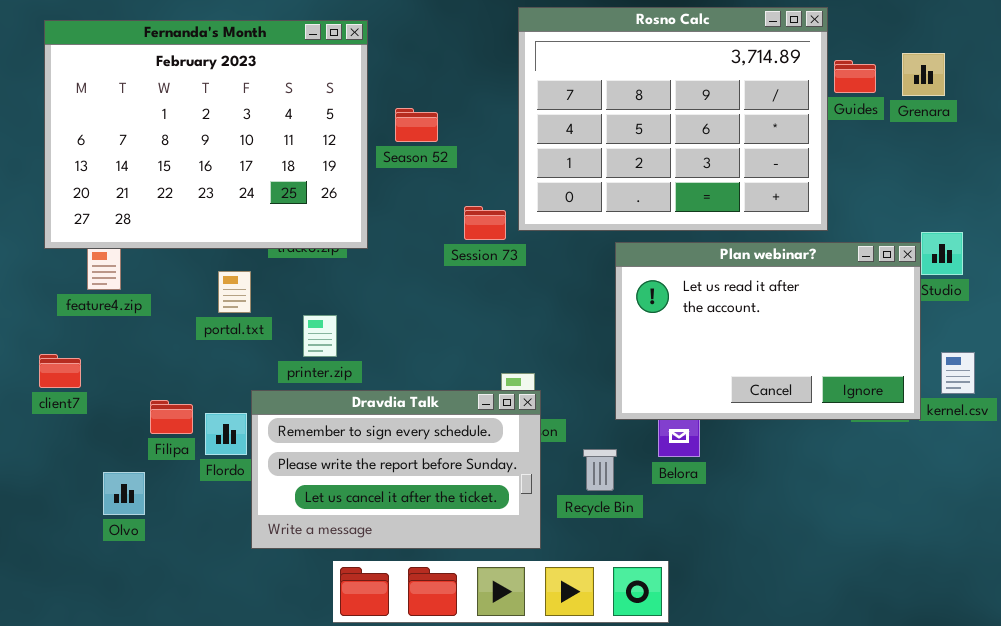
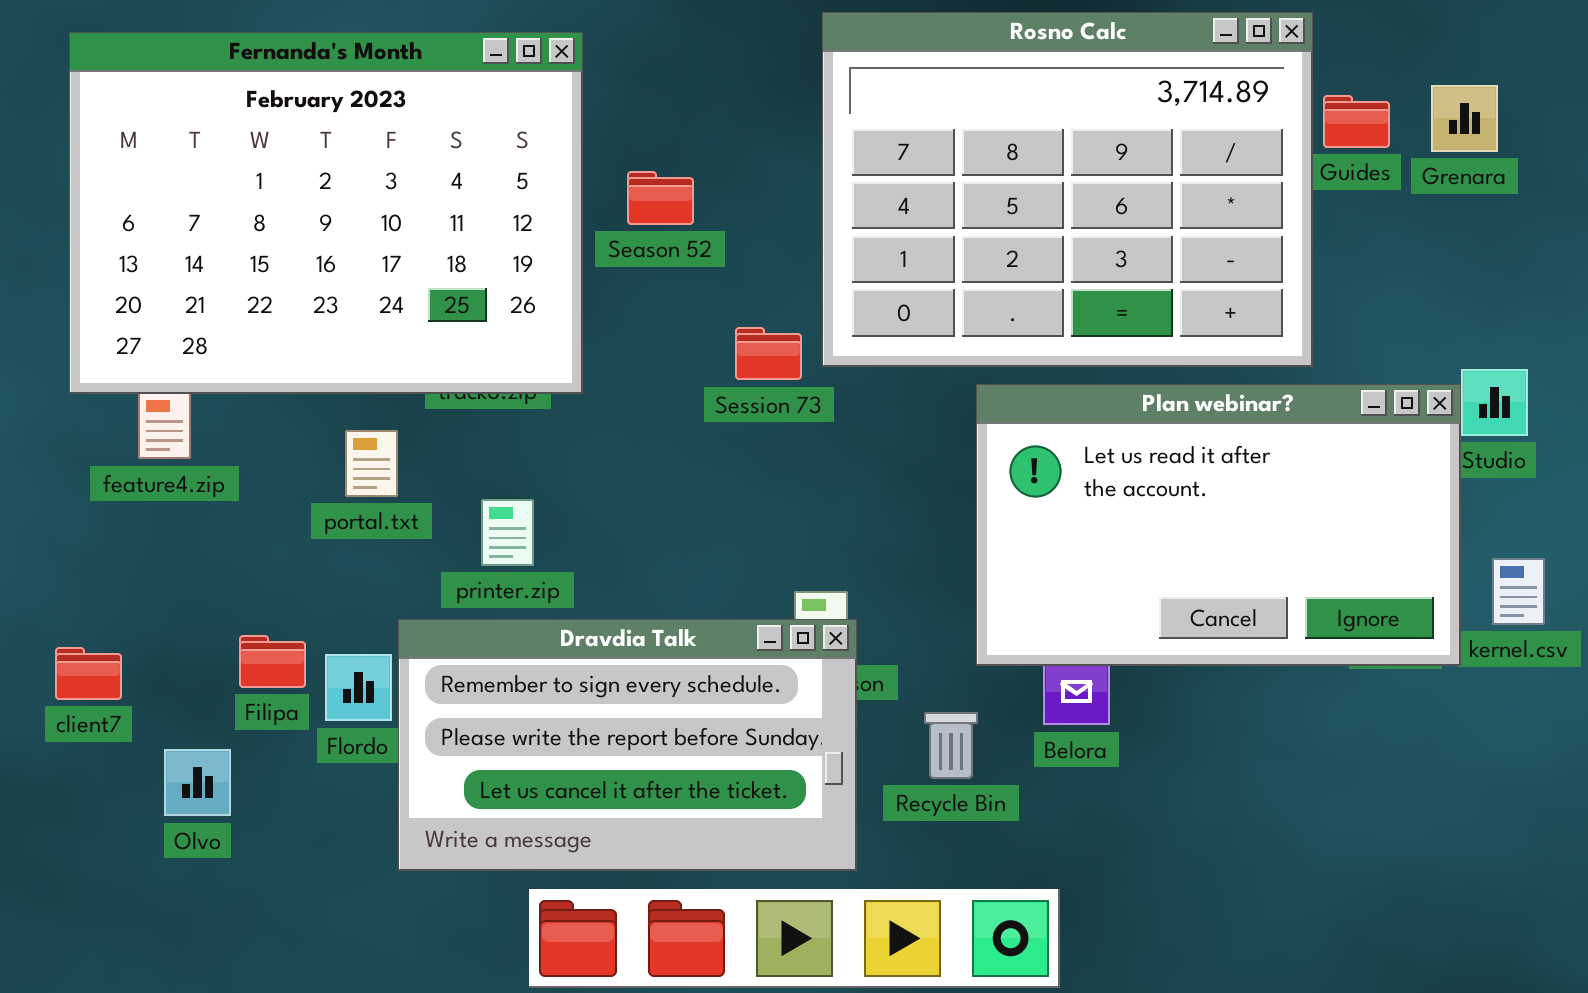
client7: [39,354,81,388] -> [55,647,122,700], moved

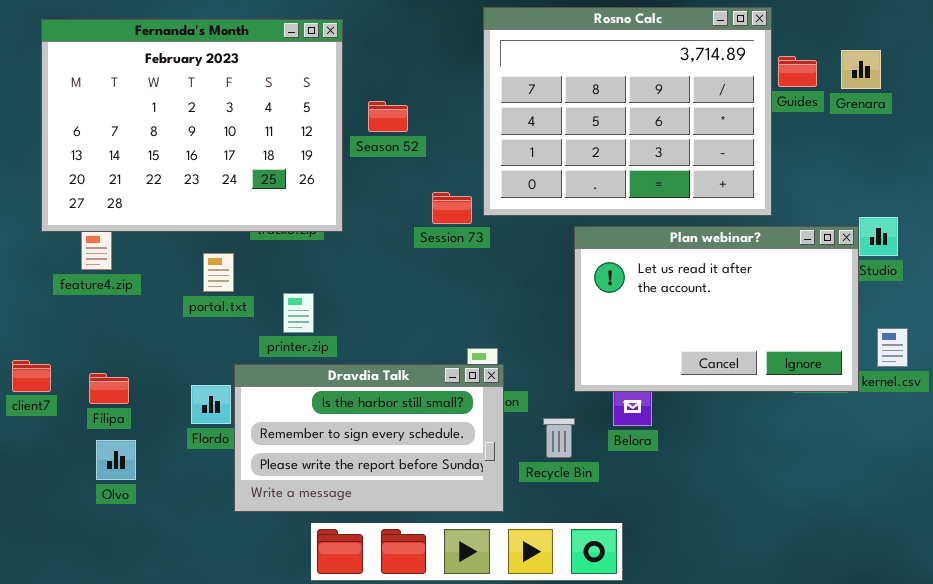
Dravdia Talk: [398,619,857,871] -> [234,364,504,512], scrolled up 1 row
Filipa: [239,635,306,688] -> [89,373,129,404], moved
client7: [55,647,122,700] -> [12,360,51,392], moved

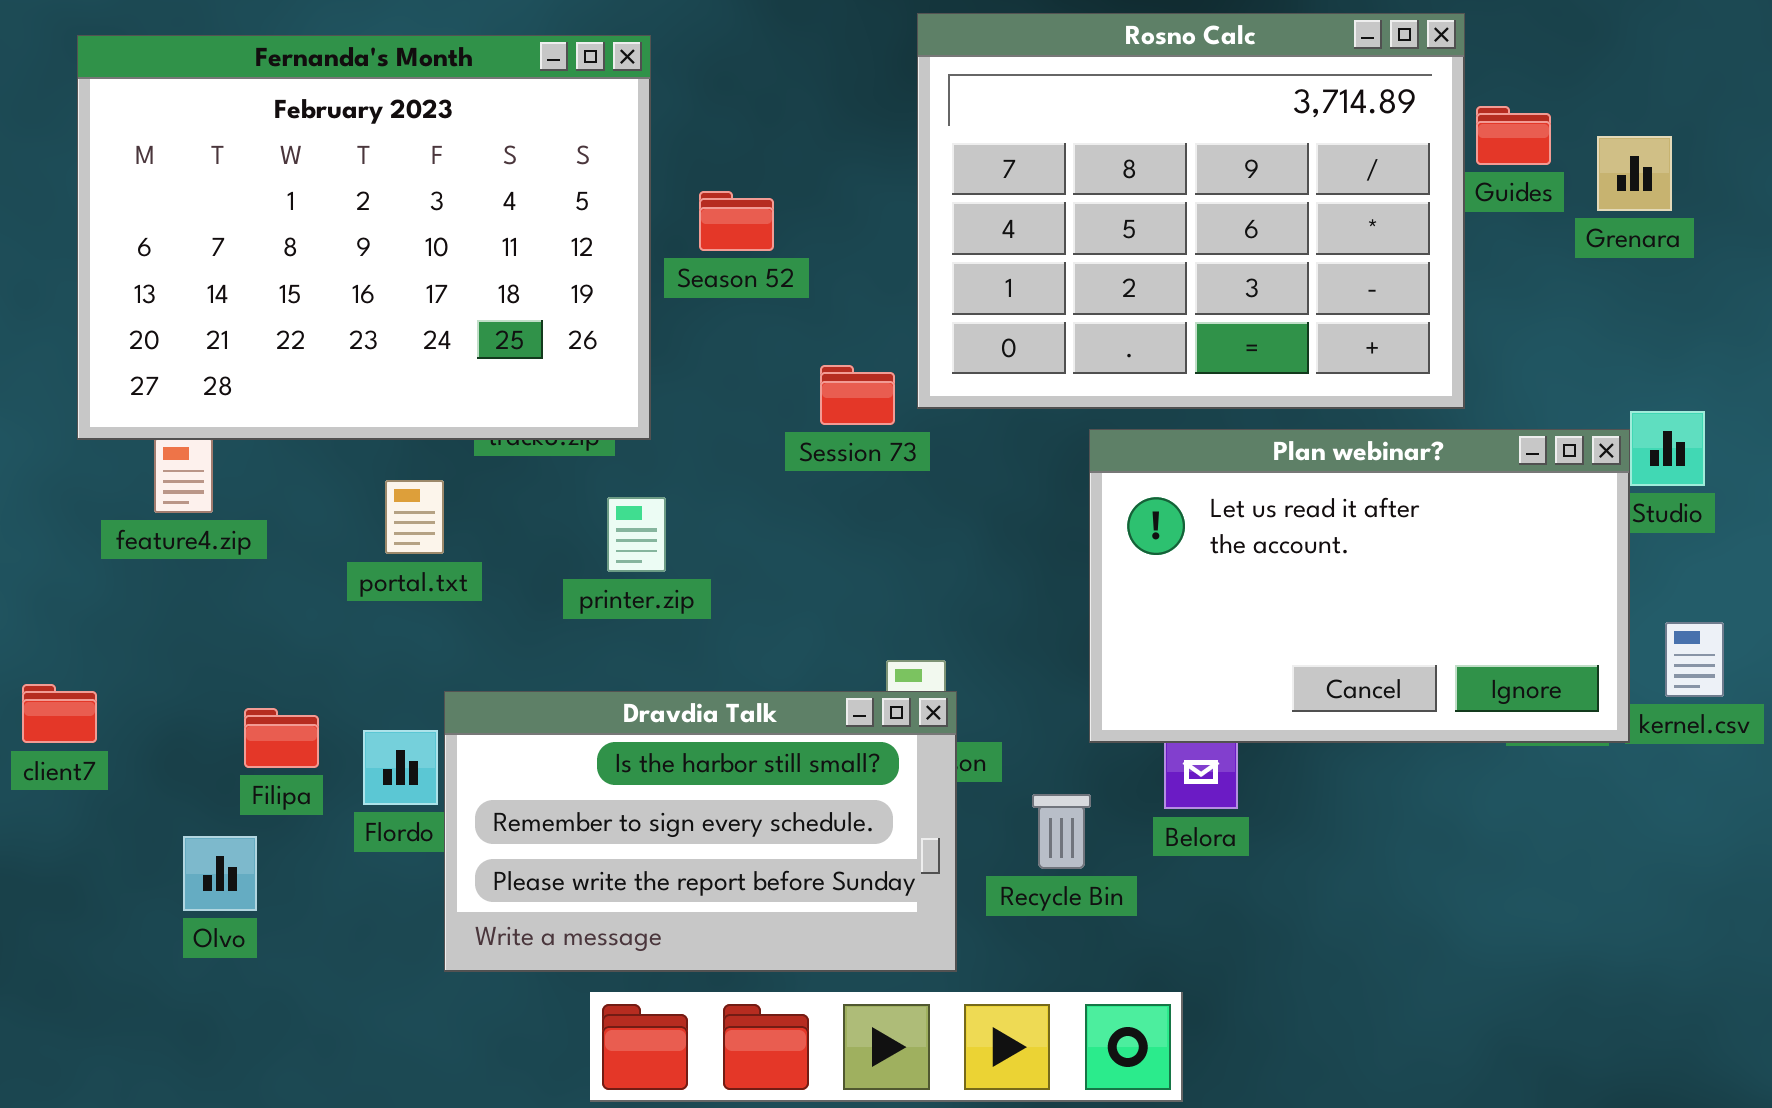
Grenara: [841,50,881,89] -> [1597,136,1672,211], moved
printer.zip: [283,293,314,333] -> [607,497,666,572], moved
Filipa: [89,373,129,404] -> [244,708,319,768], moved

